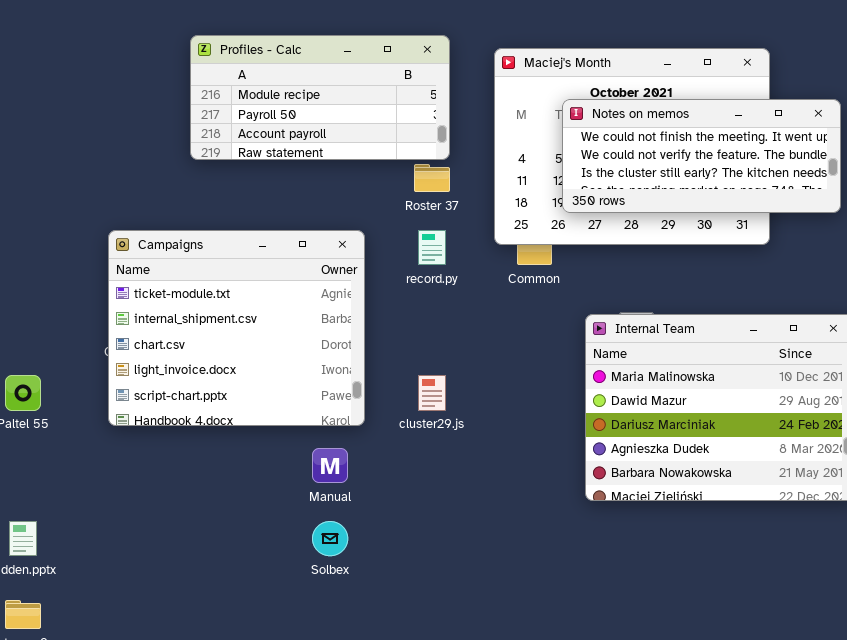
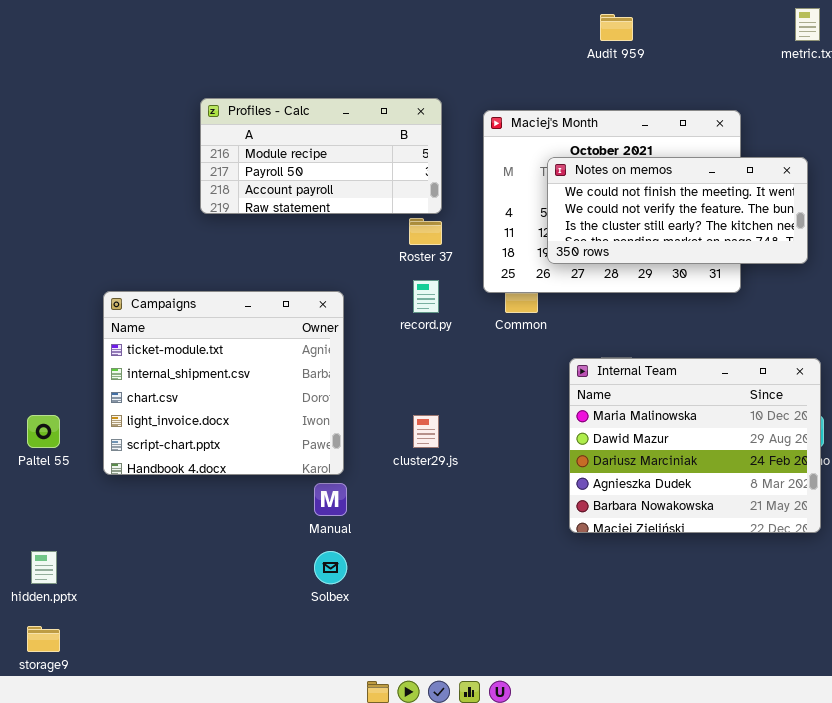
Campaigns: [108,230,365,426] -> [103,291,344,475], moved

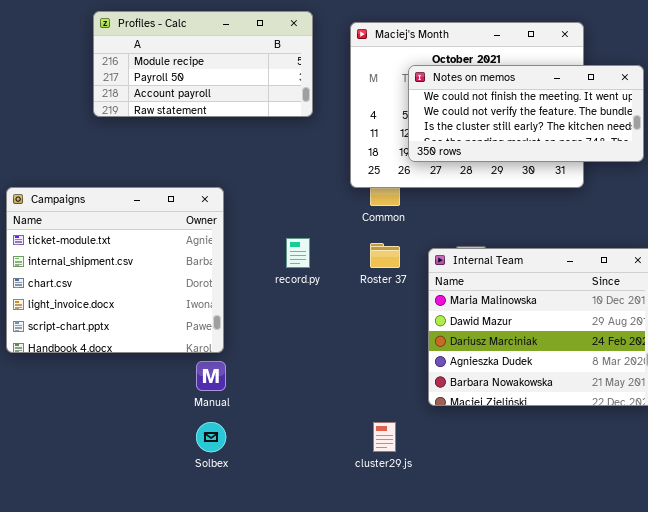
Roster 37: [409,218,442,245] -> [370,243,400,268], moved
record.py: [413,280,439,313] -> [286,238,310,268], moved
cluster29.js: [413,415,439,448] -> [373,422,396,452], moved

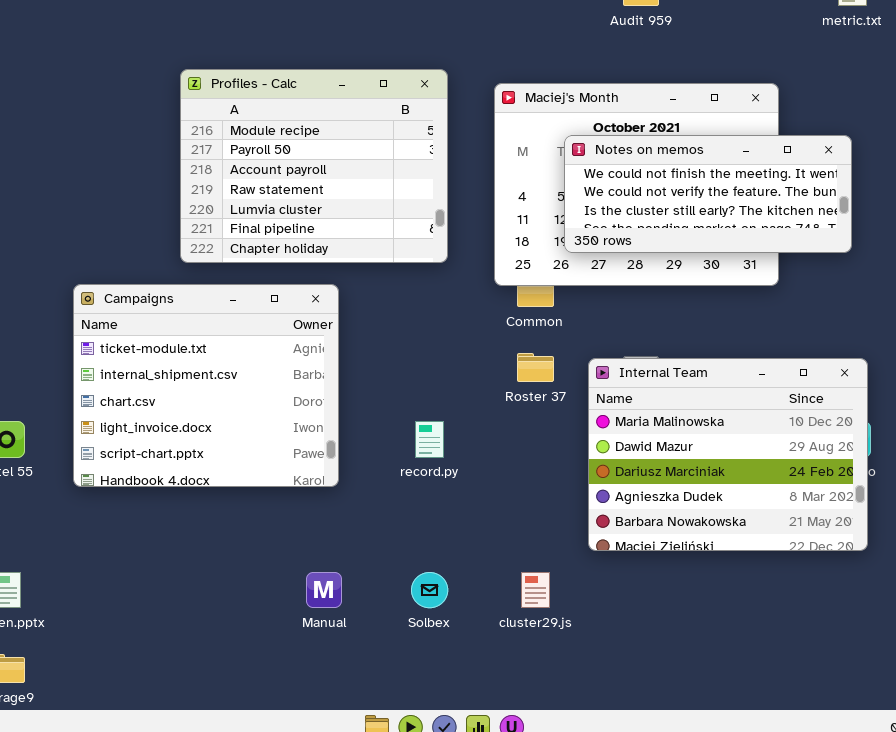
Profiles - Calc: [93,11,313,117] -> [180,69,448,263], resized
record.py: [286,238,310,268] -> [415,421,444,458], moved
Manual: [196,361,226,391] -> [306,572,342,608], moved
Solbex: [196,422,226,452] -> [411,572,448,608], moved

